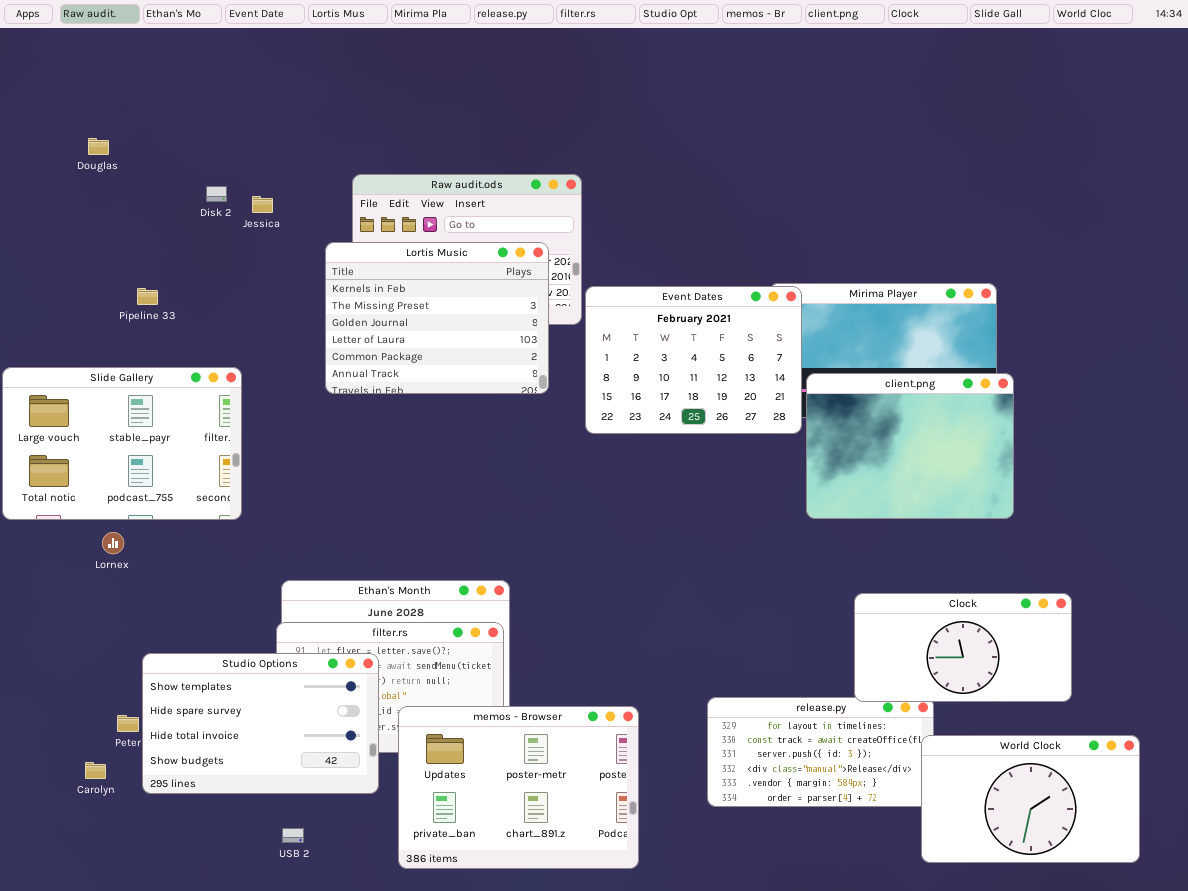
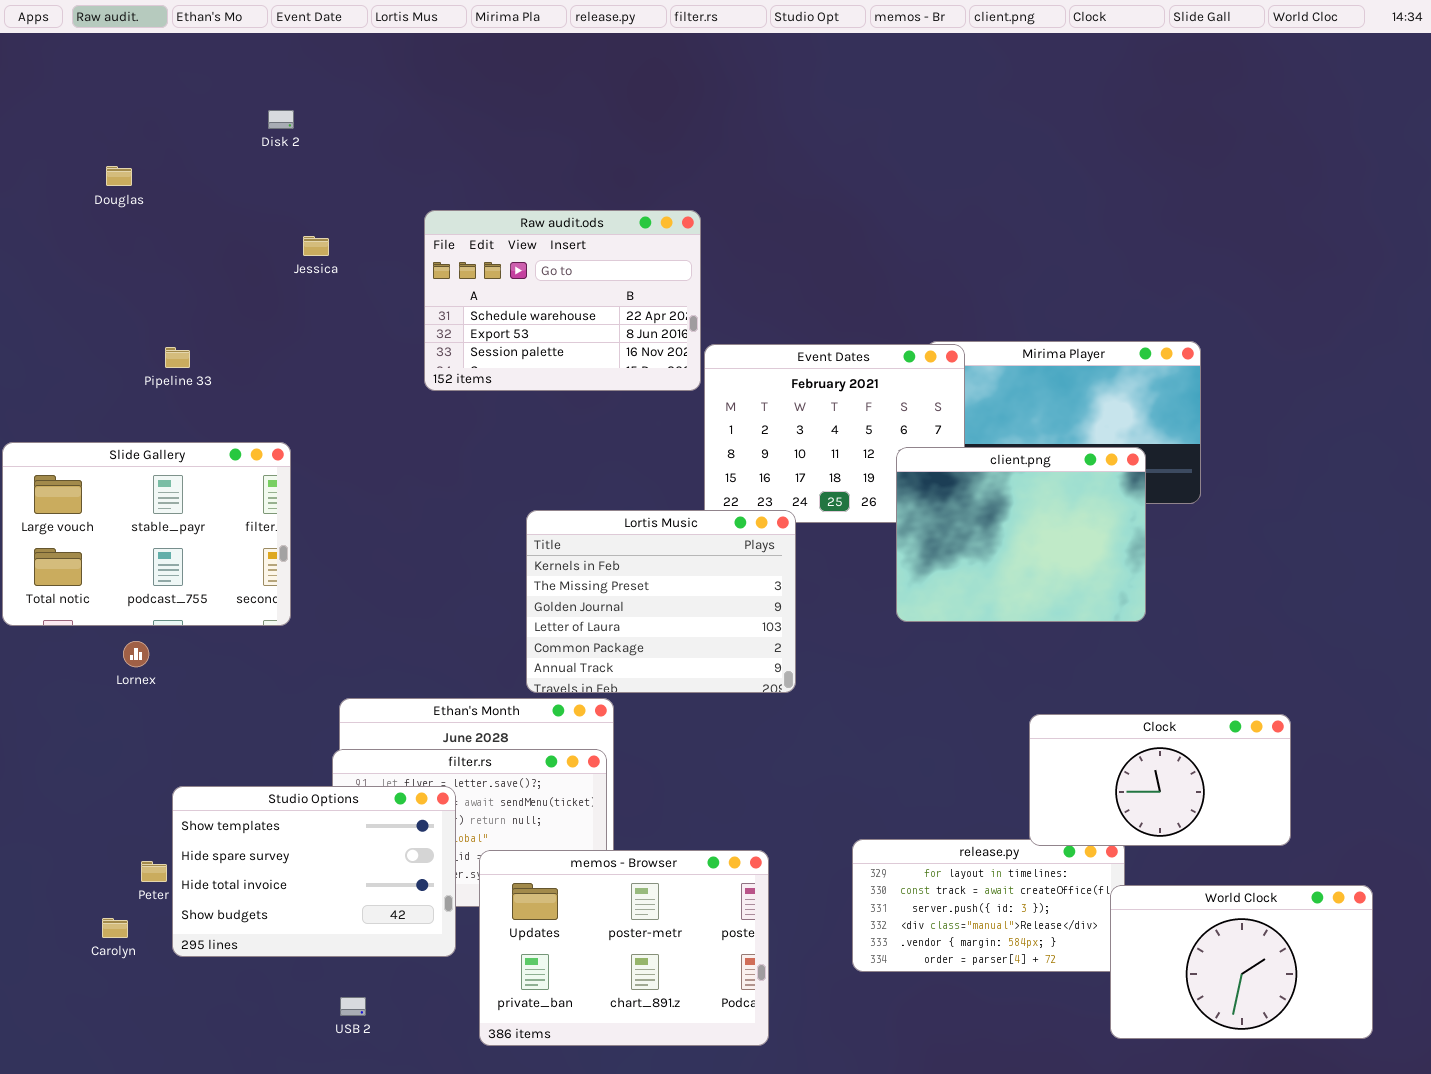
Disk 2: [206,186,227,202] -> [268,110,294,129], moved
Lortis Music: [325,242,549,394] -> [526,510,796,693], moved
client.png: [806,373,1014,519] -> [896,447,1146,622], moved

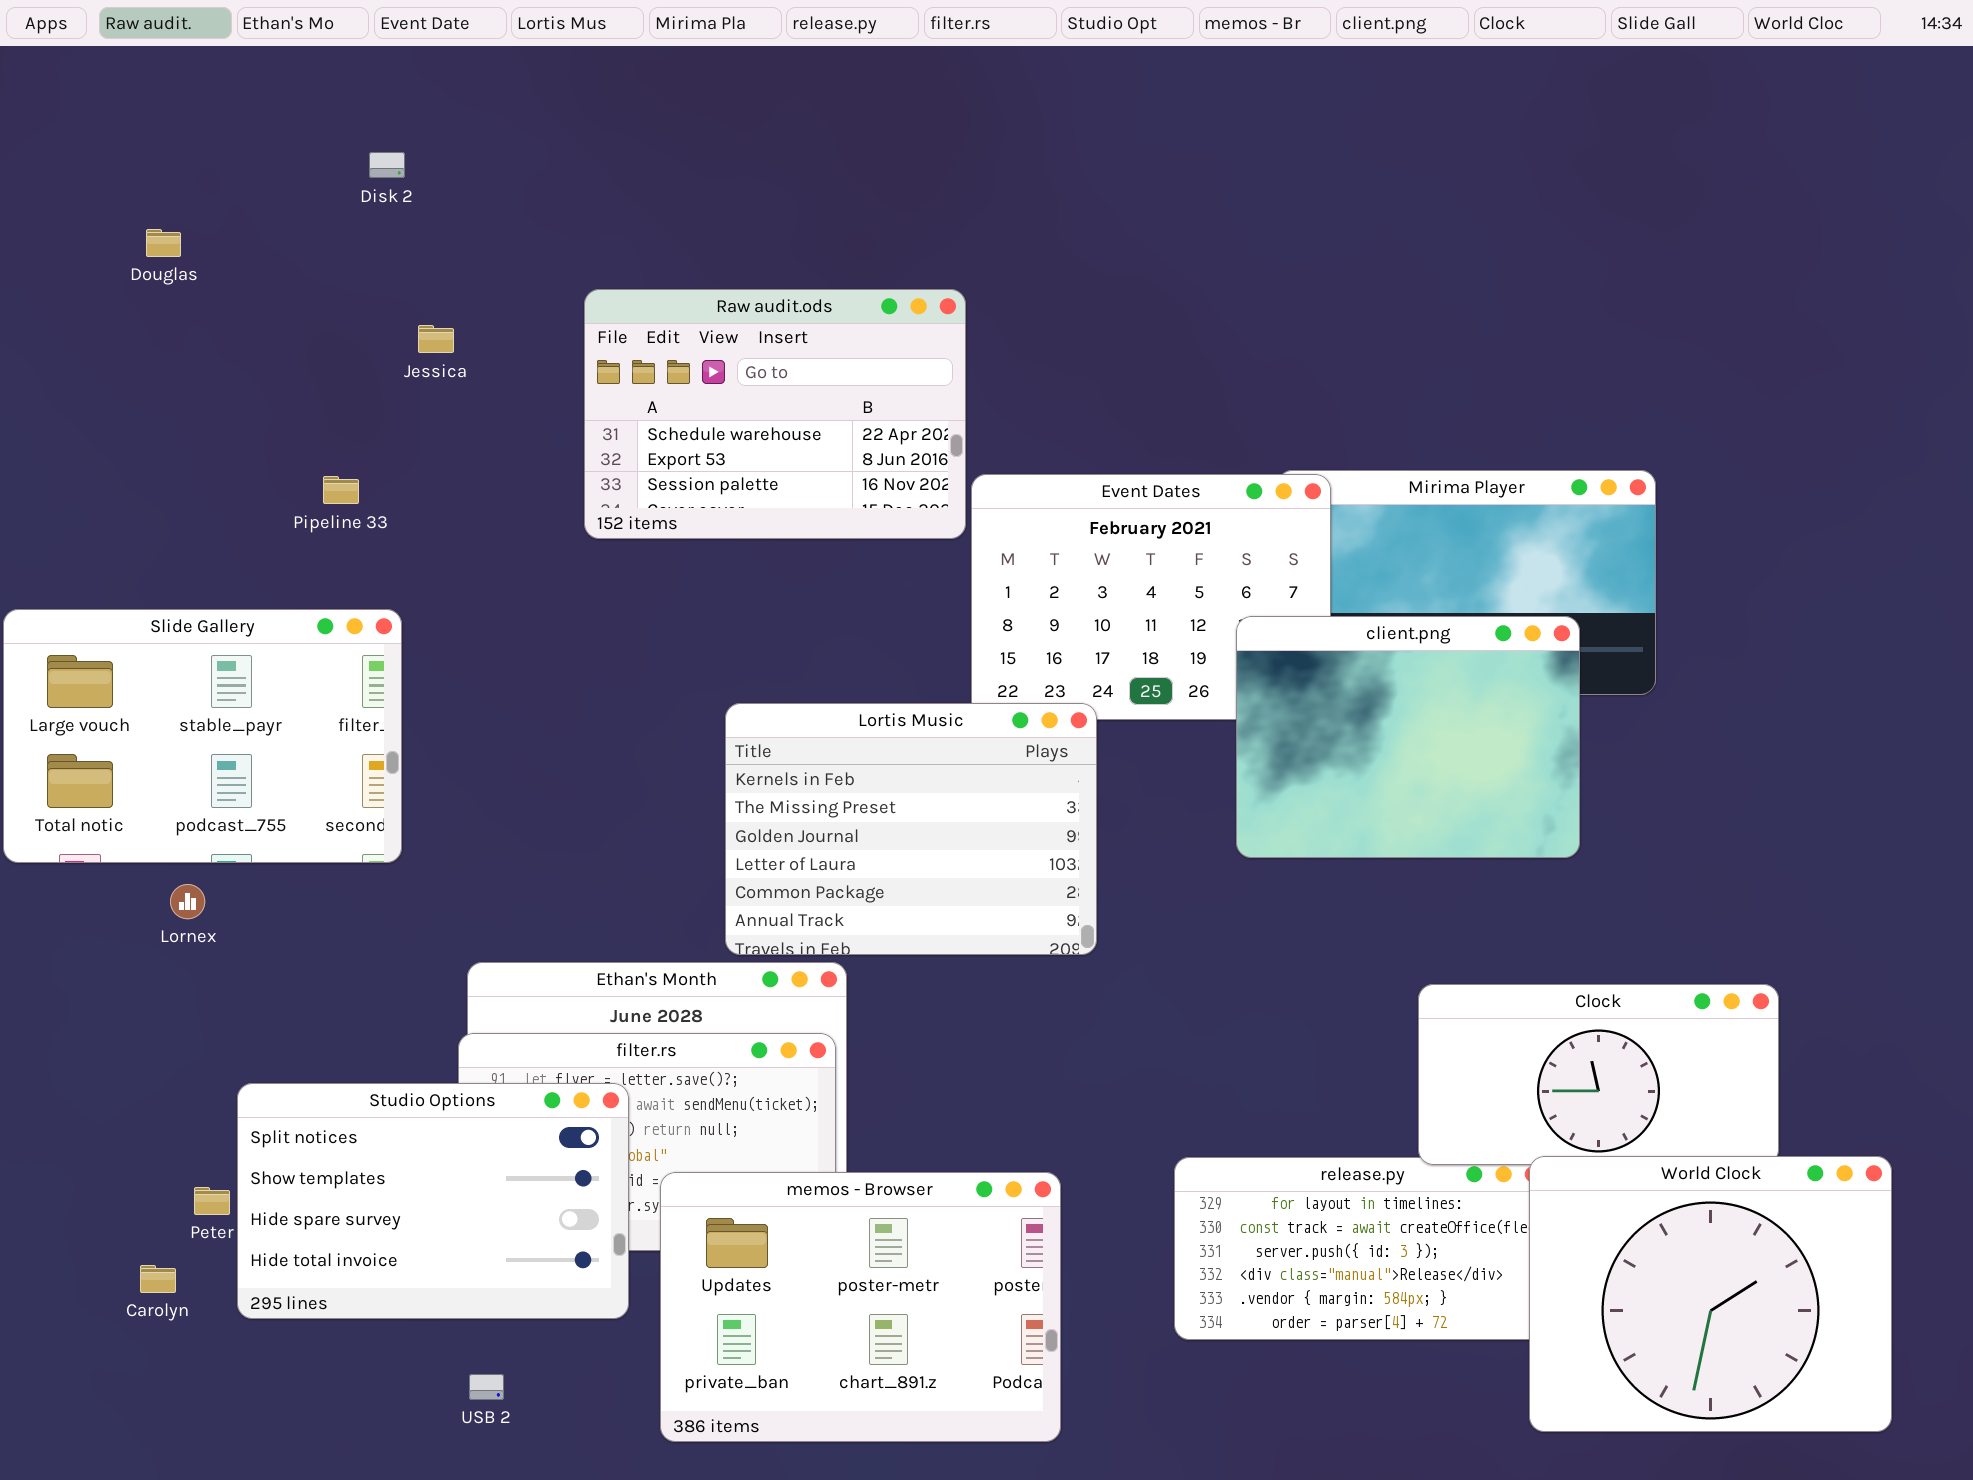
Pipeline 33: [165,347,190,368] -> [323,476,359,504], moved
Studio Options: [172,786,456,957] -> [237,1083,629,1319], scrolled up 1 row
World Clock: [1110,885,1373,1039] -> [1529,1156,1892,1432], resized

